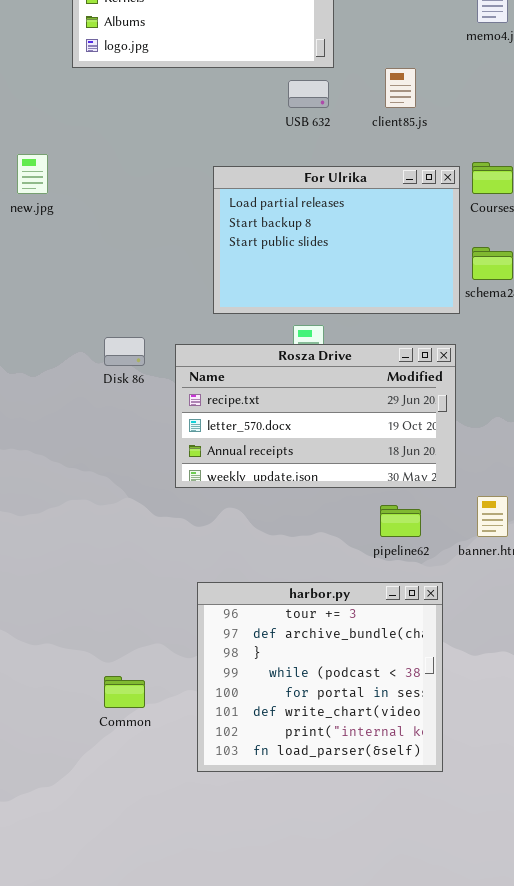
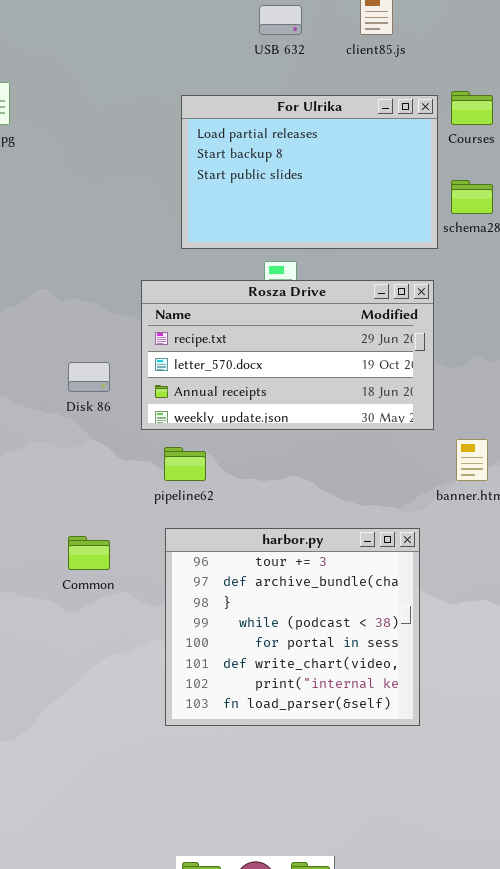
Disk 86: [104,337,145,366] -> [68,362,110,392], moved
pipeline62: [380,505,421,537] -> [164,447,206,481], moved
Common: [104,676,145,708] -> [68,536,110,570], moved

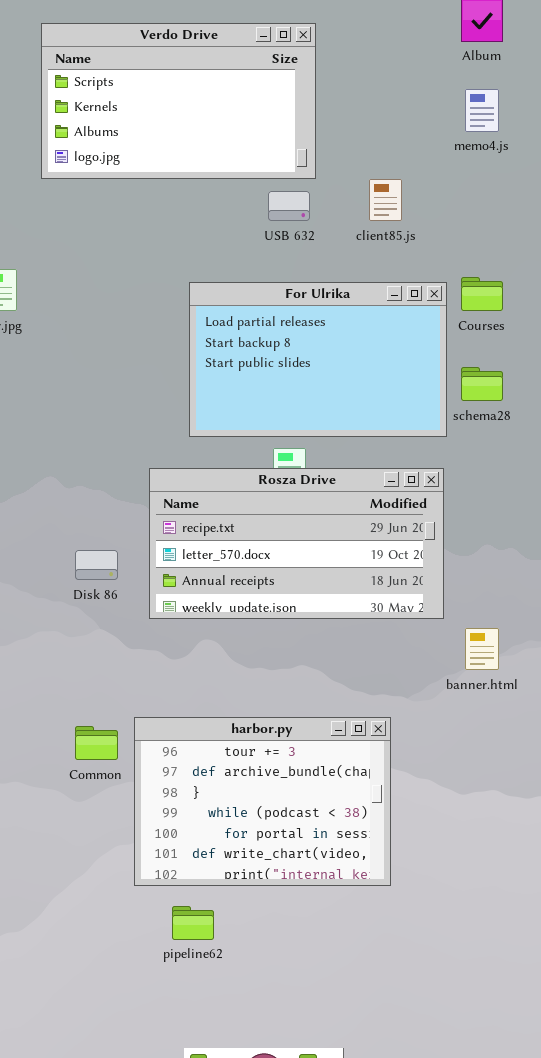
pipeline62: [164,447,206,481] -> [172,906,214,940], moved
harbor.py: [165,528,420,726] -> [134,717,391,886], moved, resized

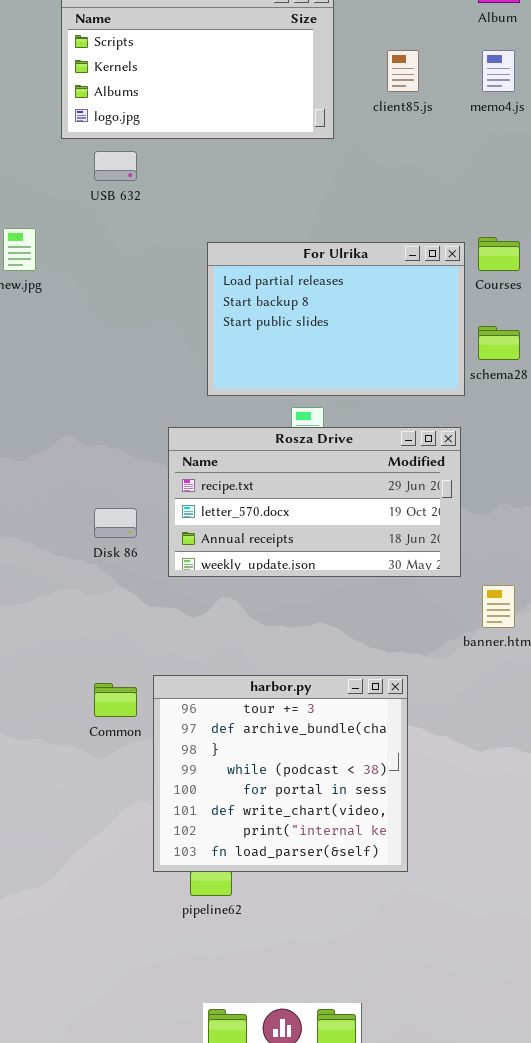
client85.js: [369,179,402,221] -> [387,50,419,92], moved
USB 632: [268,191,310,221] -> [94,151,137,181], moved
harbor.py: [134,717,391,886] -> [153,675,408,872], resized

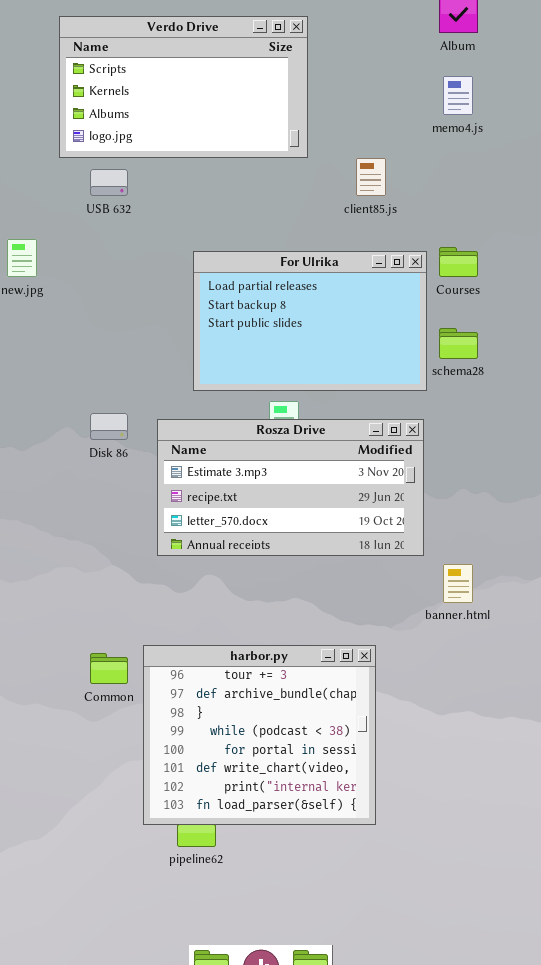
client85.js: [387,50,419,92] -> [356,158,386,196], moved
Rosza Drive: [168,427,461,577] -> [157,419,424,556], scrolled up 1 row
Disk 86: [94,508,137,538] -> [90,413,128,440], moved

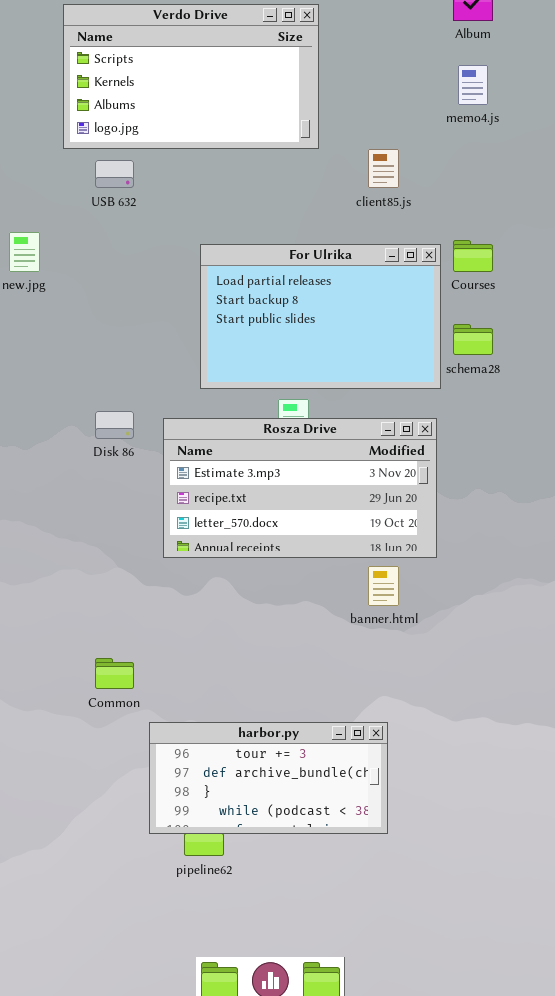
banner.html: [443,564,473,603] -> [368,566,399,606], moved
harbor.py: [143,645,376,825] -> [149,722,388,834], resized

